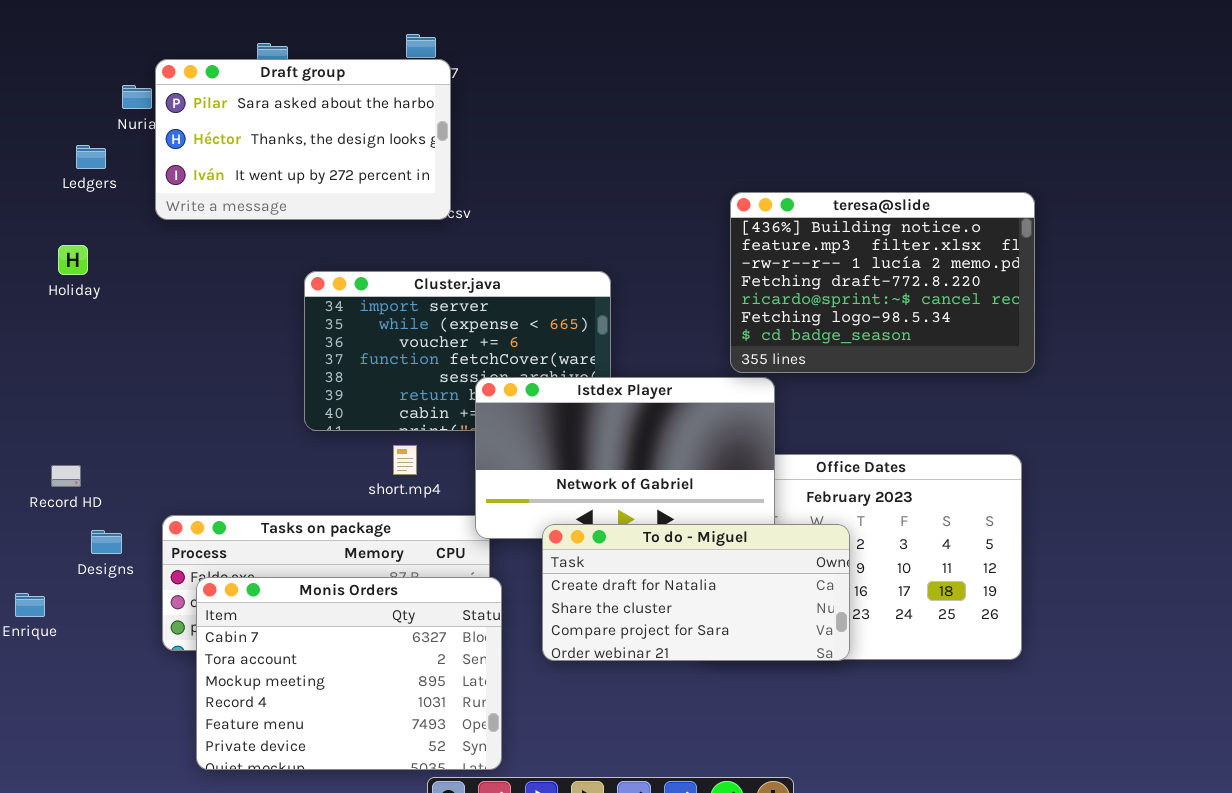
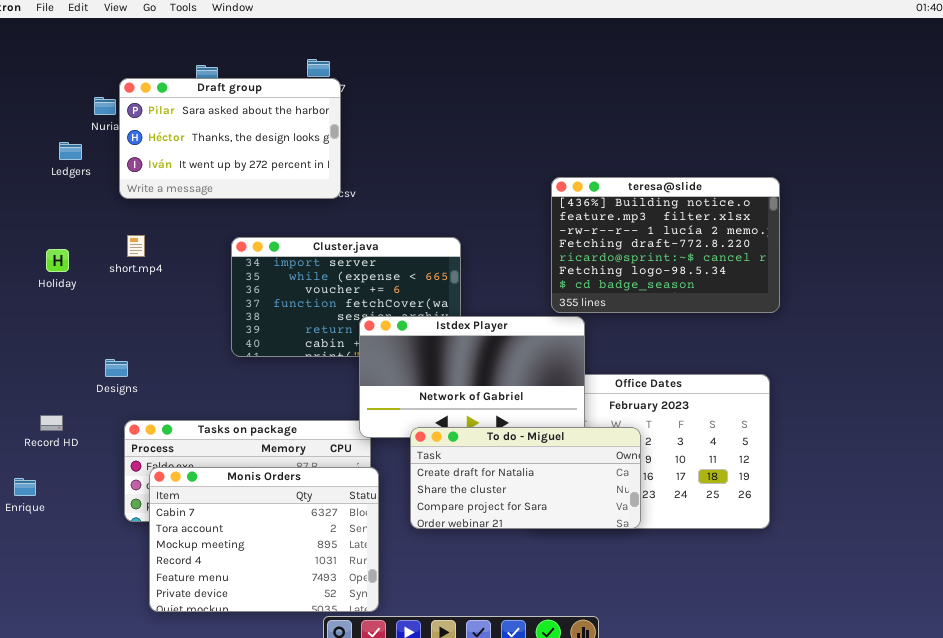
Holiday: [58,245,88,275] -> [46,249,69,272], moved
short.mp4: [393,445,417,475] -> [127,235,145,257], moved
Record HD: [51,465,81,487] -> [40,415,63,431], moved
Designs: [91,530,122,554] -> [105,359,128,377], moved

